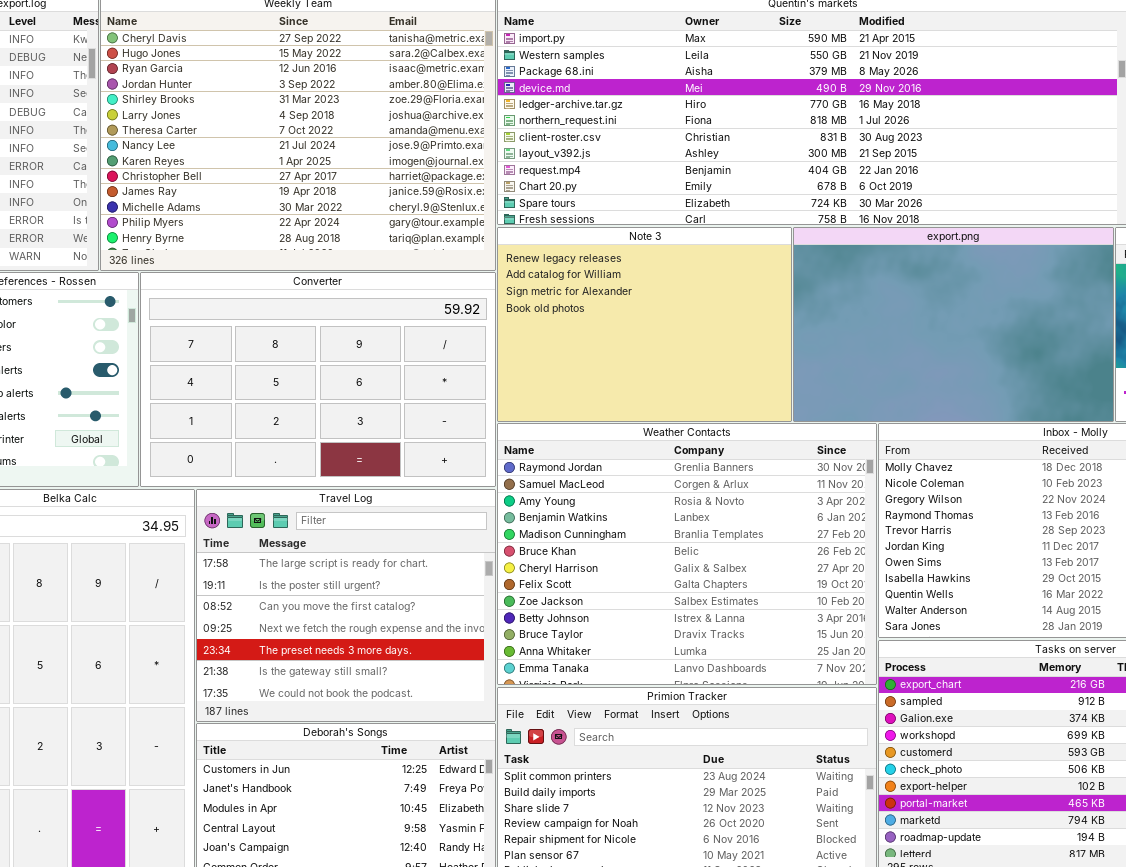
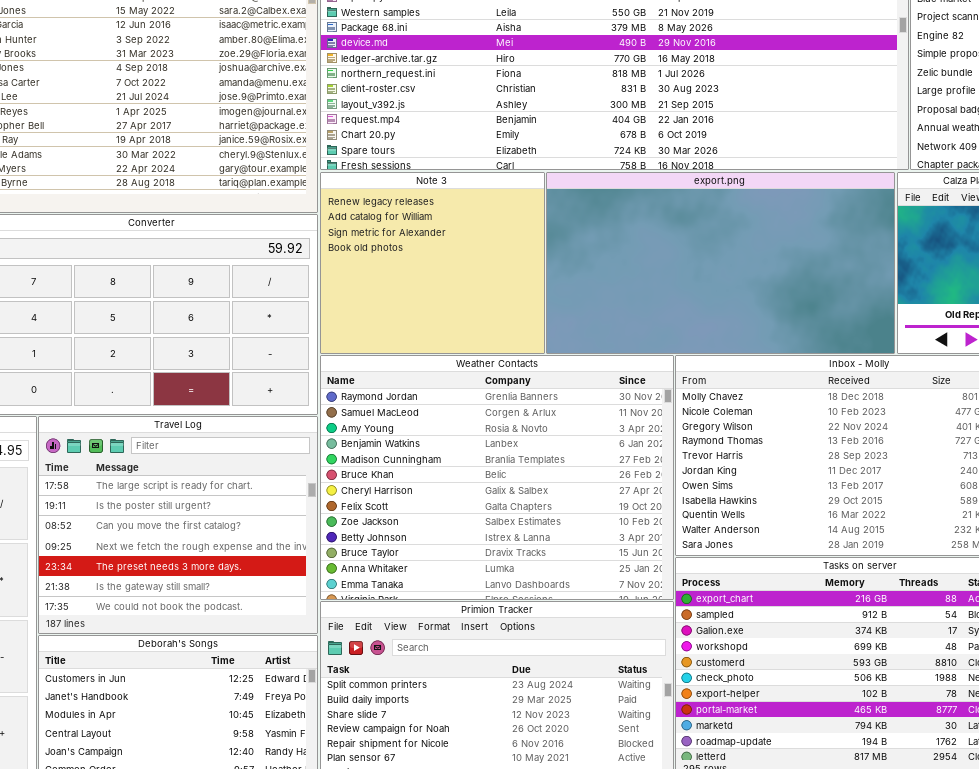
Note 3: [497,227,792,422] -> [320,172,545,354], resized
export.png: [793,227,1114,422] -> [546,172,895,354], resized

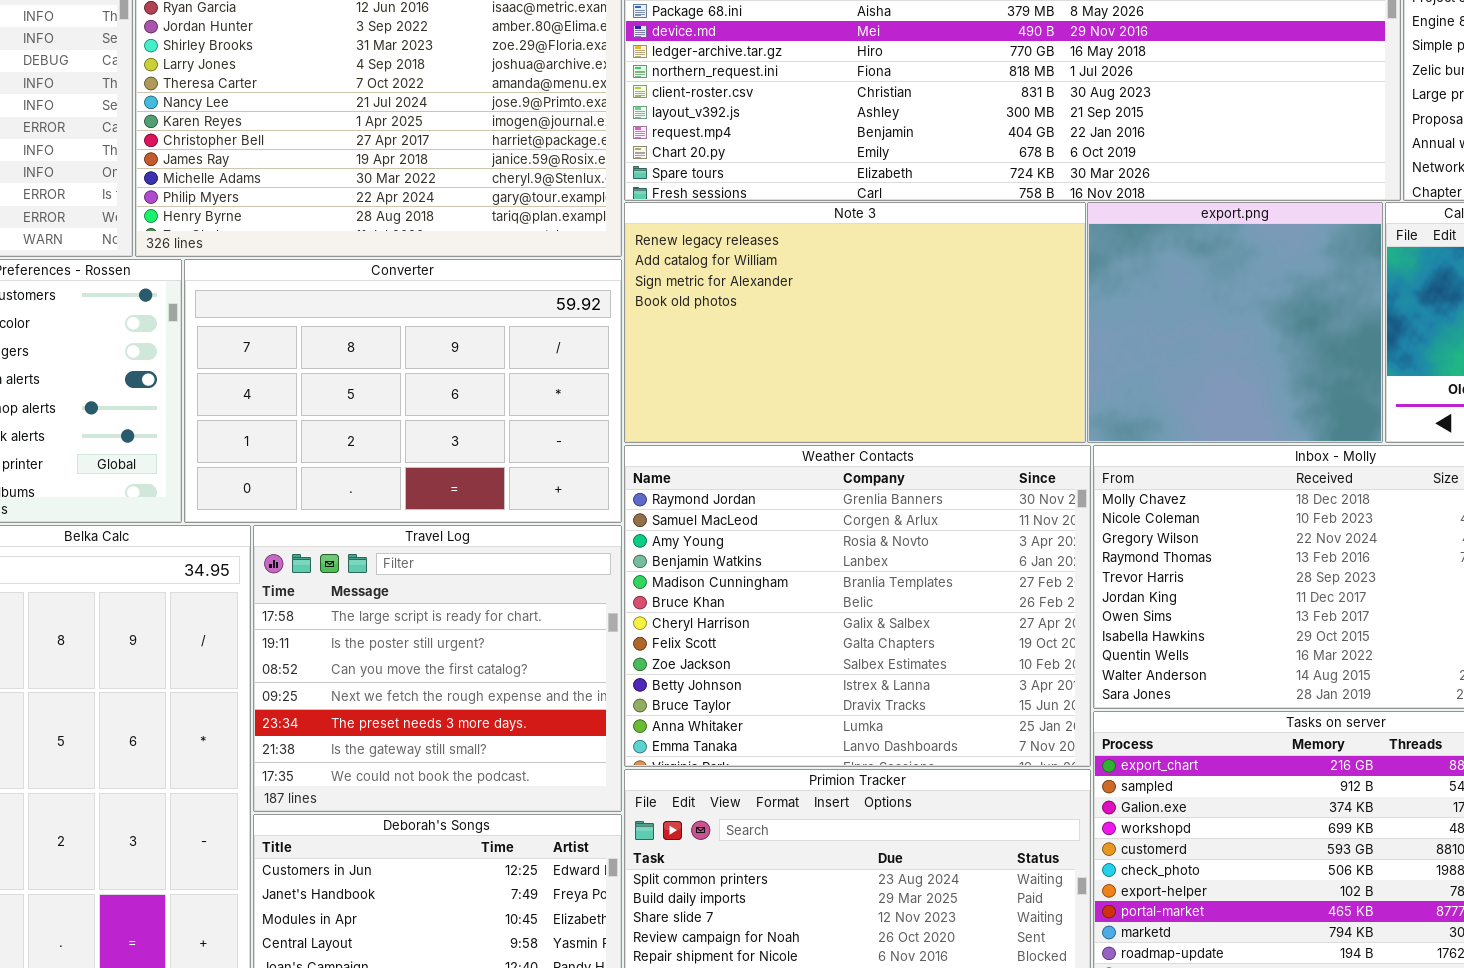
Note 3: [320,172,545,354] -> [624,202,1086,443], resized
export.png: [546,172,895,354] -> [1087,202,1383,443], resized

